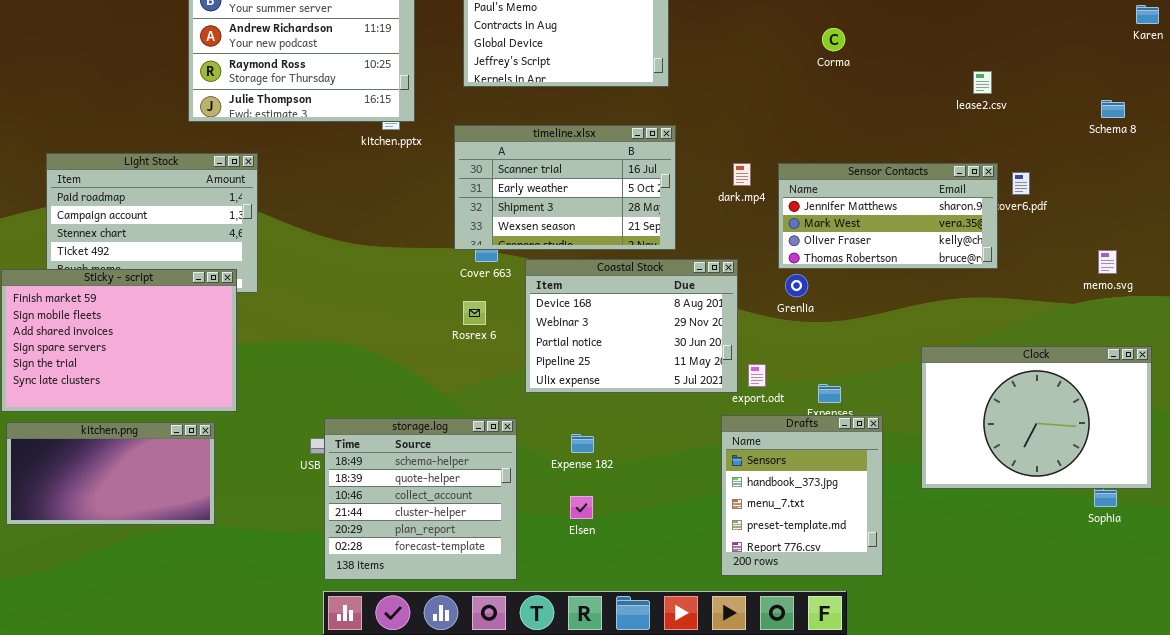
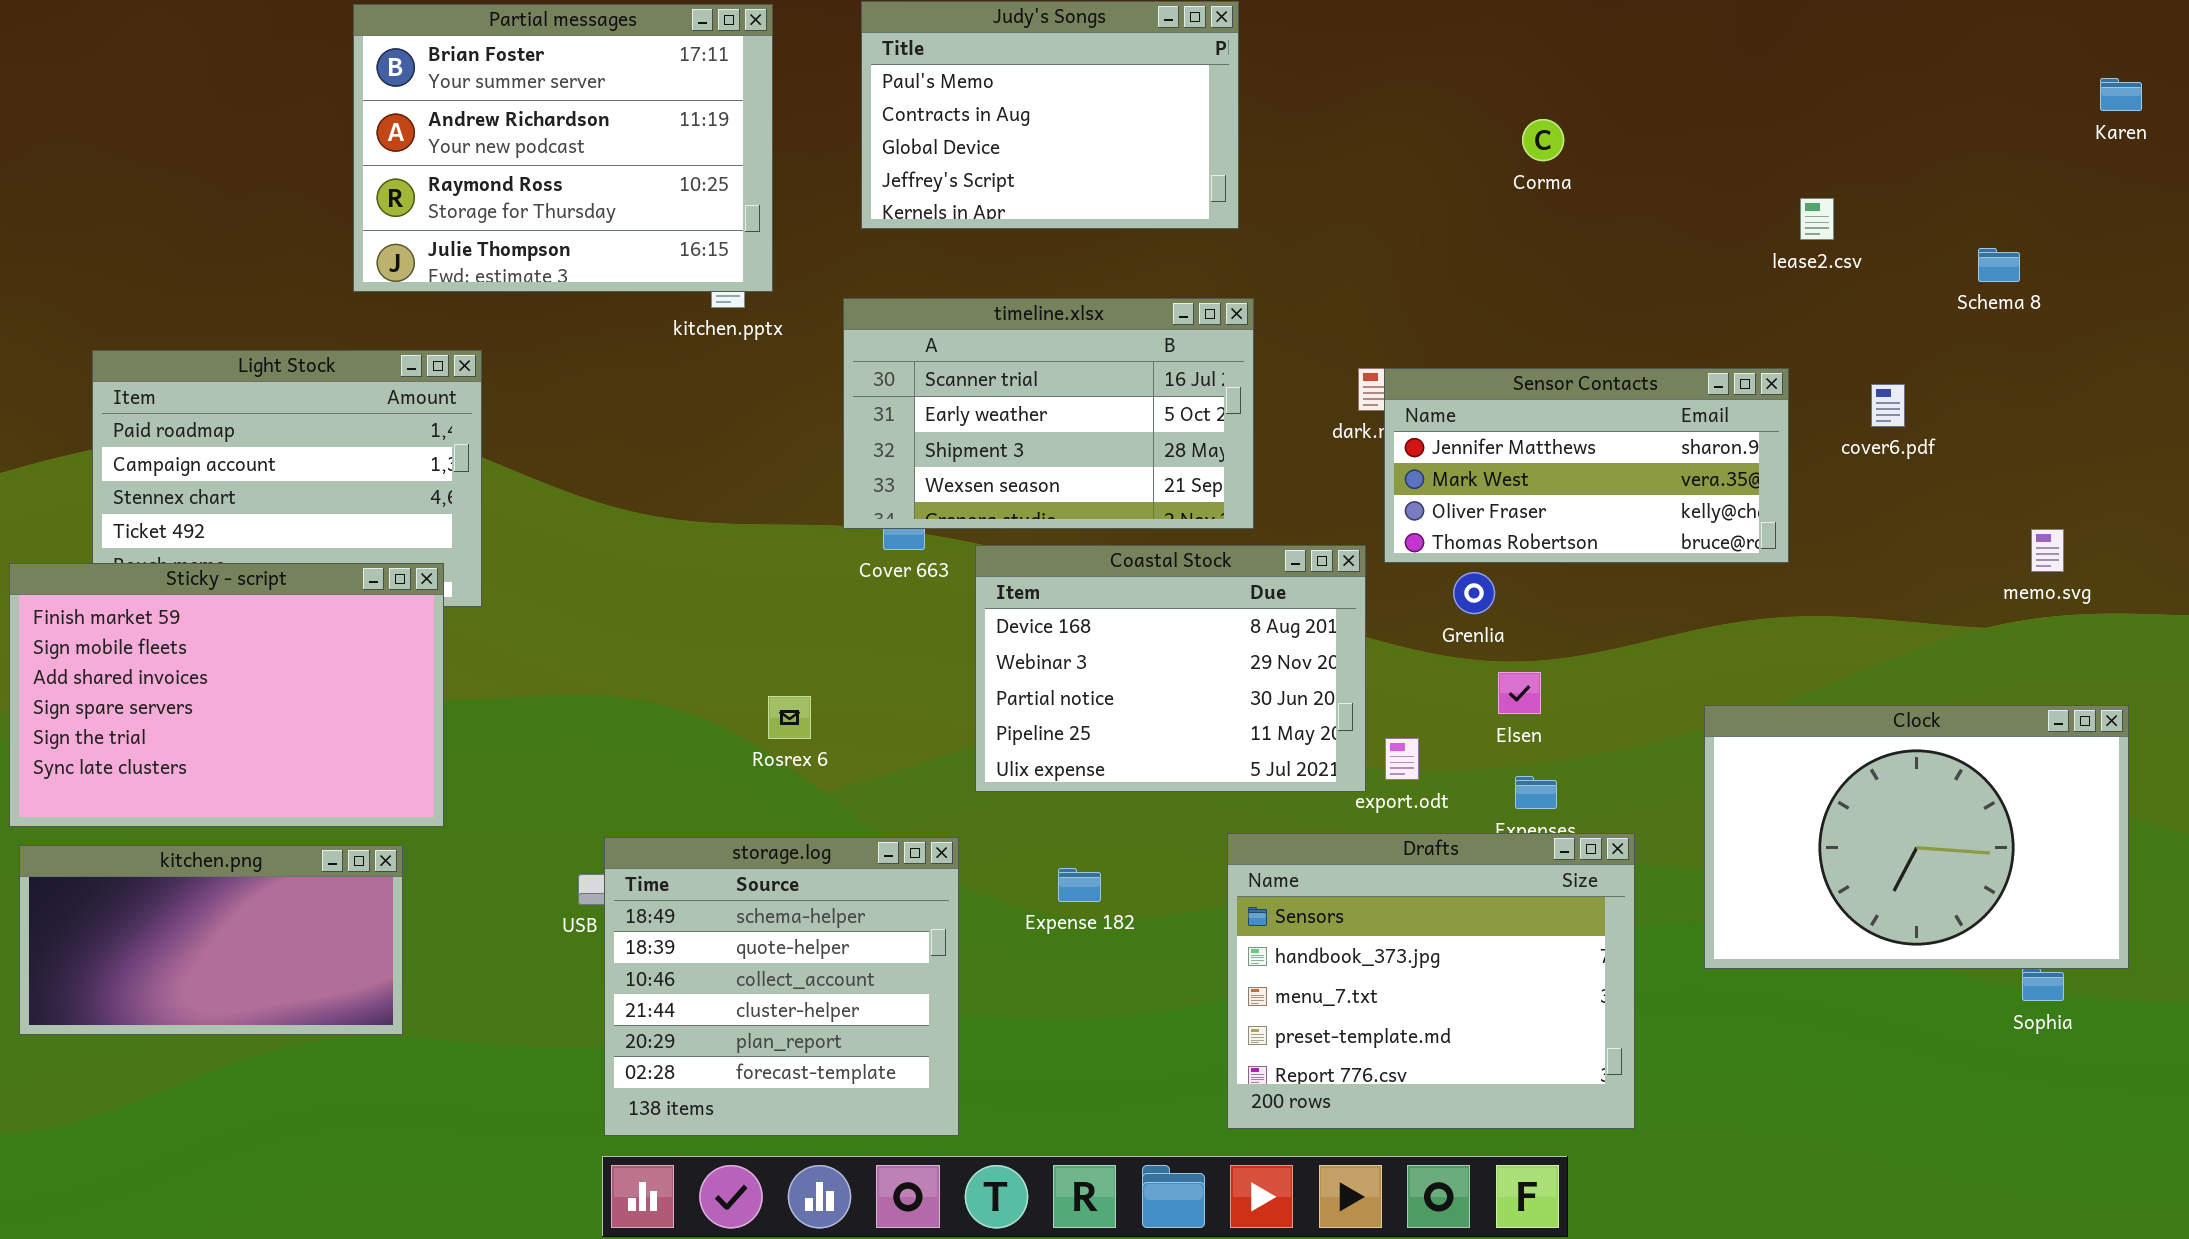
Schema 8: [1101,100,1125,118] -> [1978,248,2020,282], moved
Sensor Contacts: [778,163,998,269] -> [1384,368,1789,563], moved
Rosrex 6: [463,301,486,325] -> [768,696,811,739], moved
Drafts: [721,415,883,576] -> [1227,833,1635,1129], resized
Elsen: [570,496,593,519] -> [1498,672,1541,714], moved

